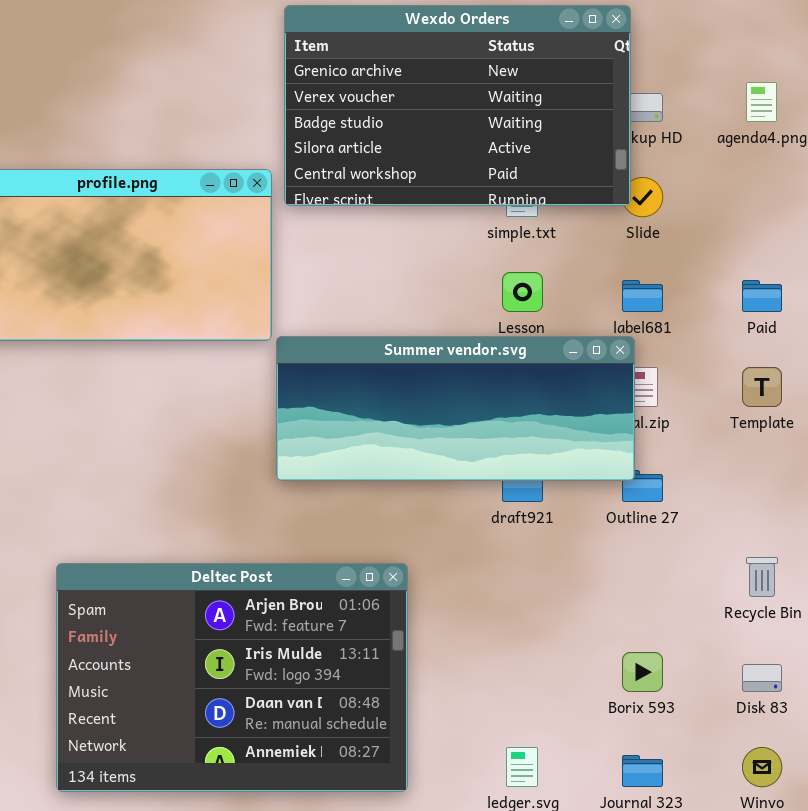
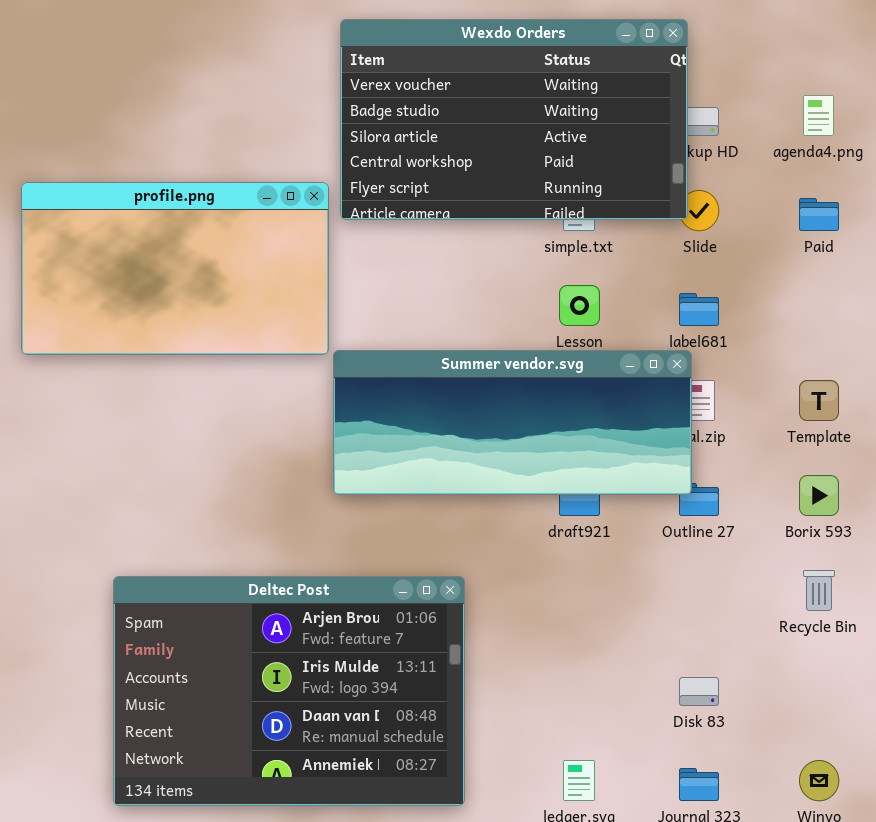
Wexdo Orders: [284,5,631,206] -> [340,19,688,220], scrolled down 1 row
Paid: [742,280,782,312] -> [799,198,839,231], moved
Borix 593: [622,652,663,692] -> [799,475,839,516], moved
Disk 83: [742,664,782,692] -> [679,677,719,706], moved

